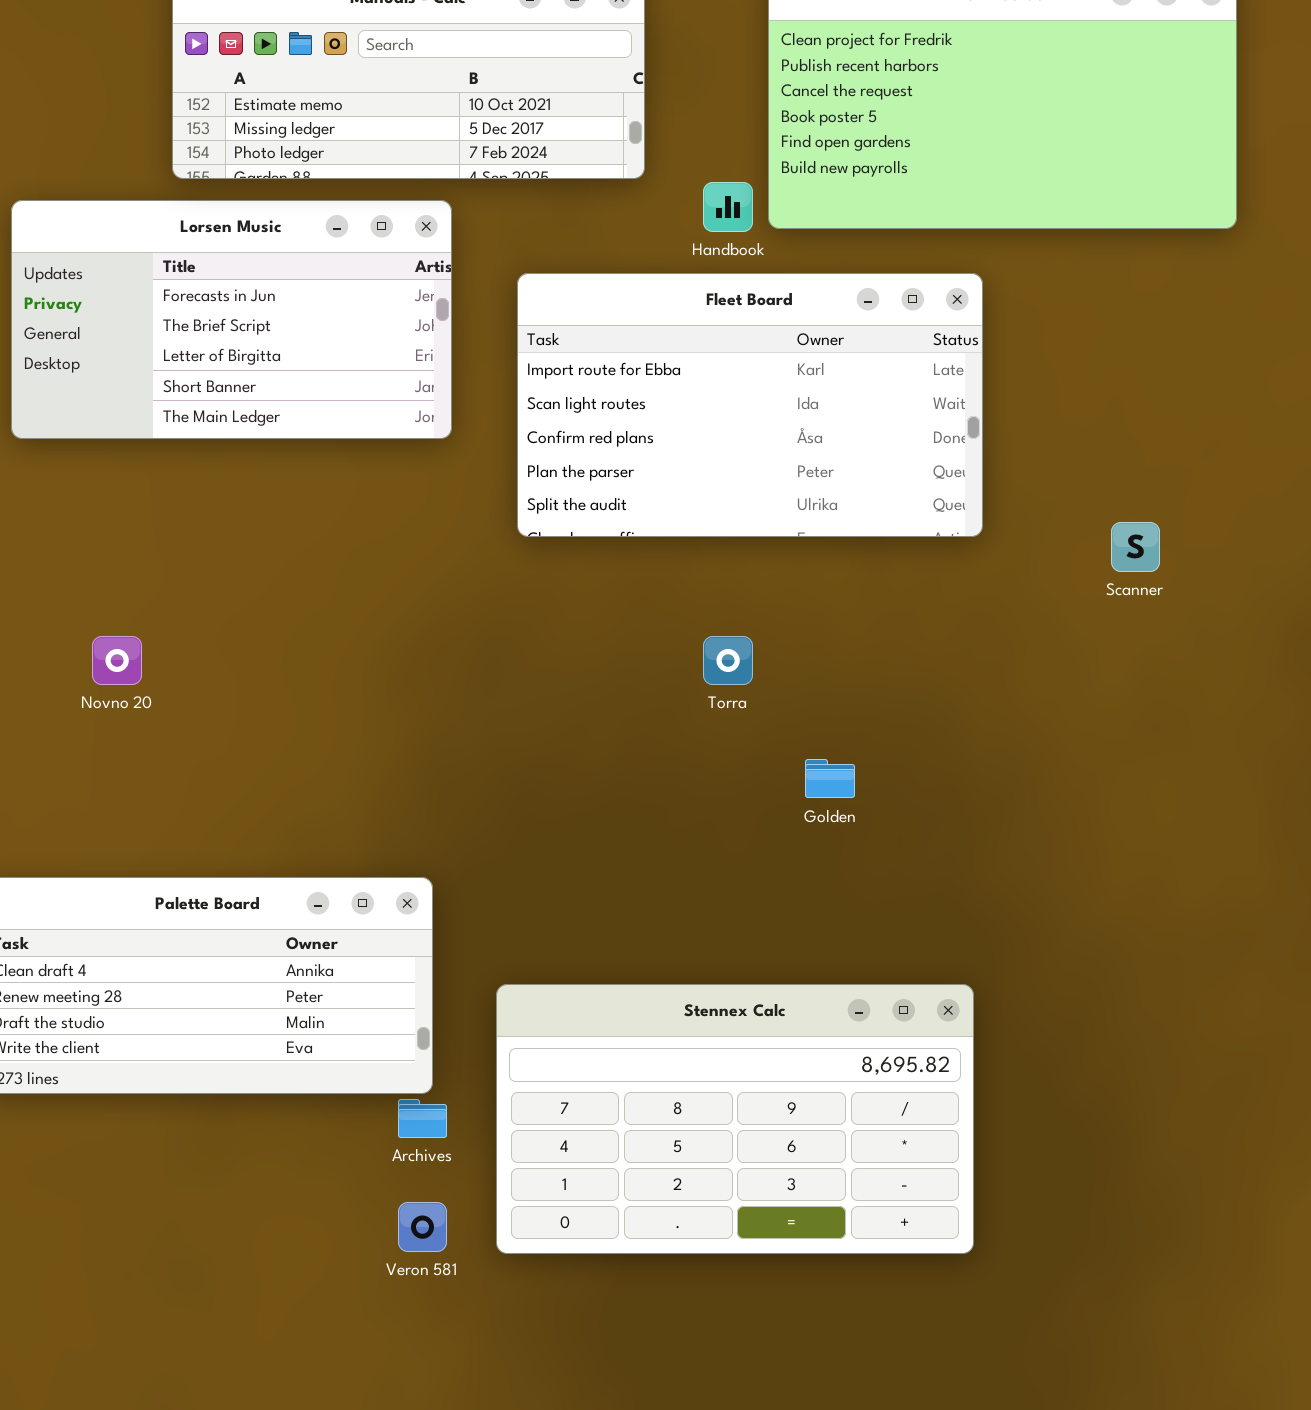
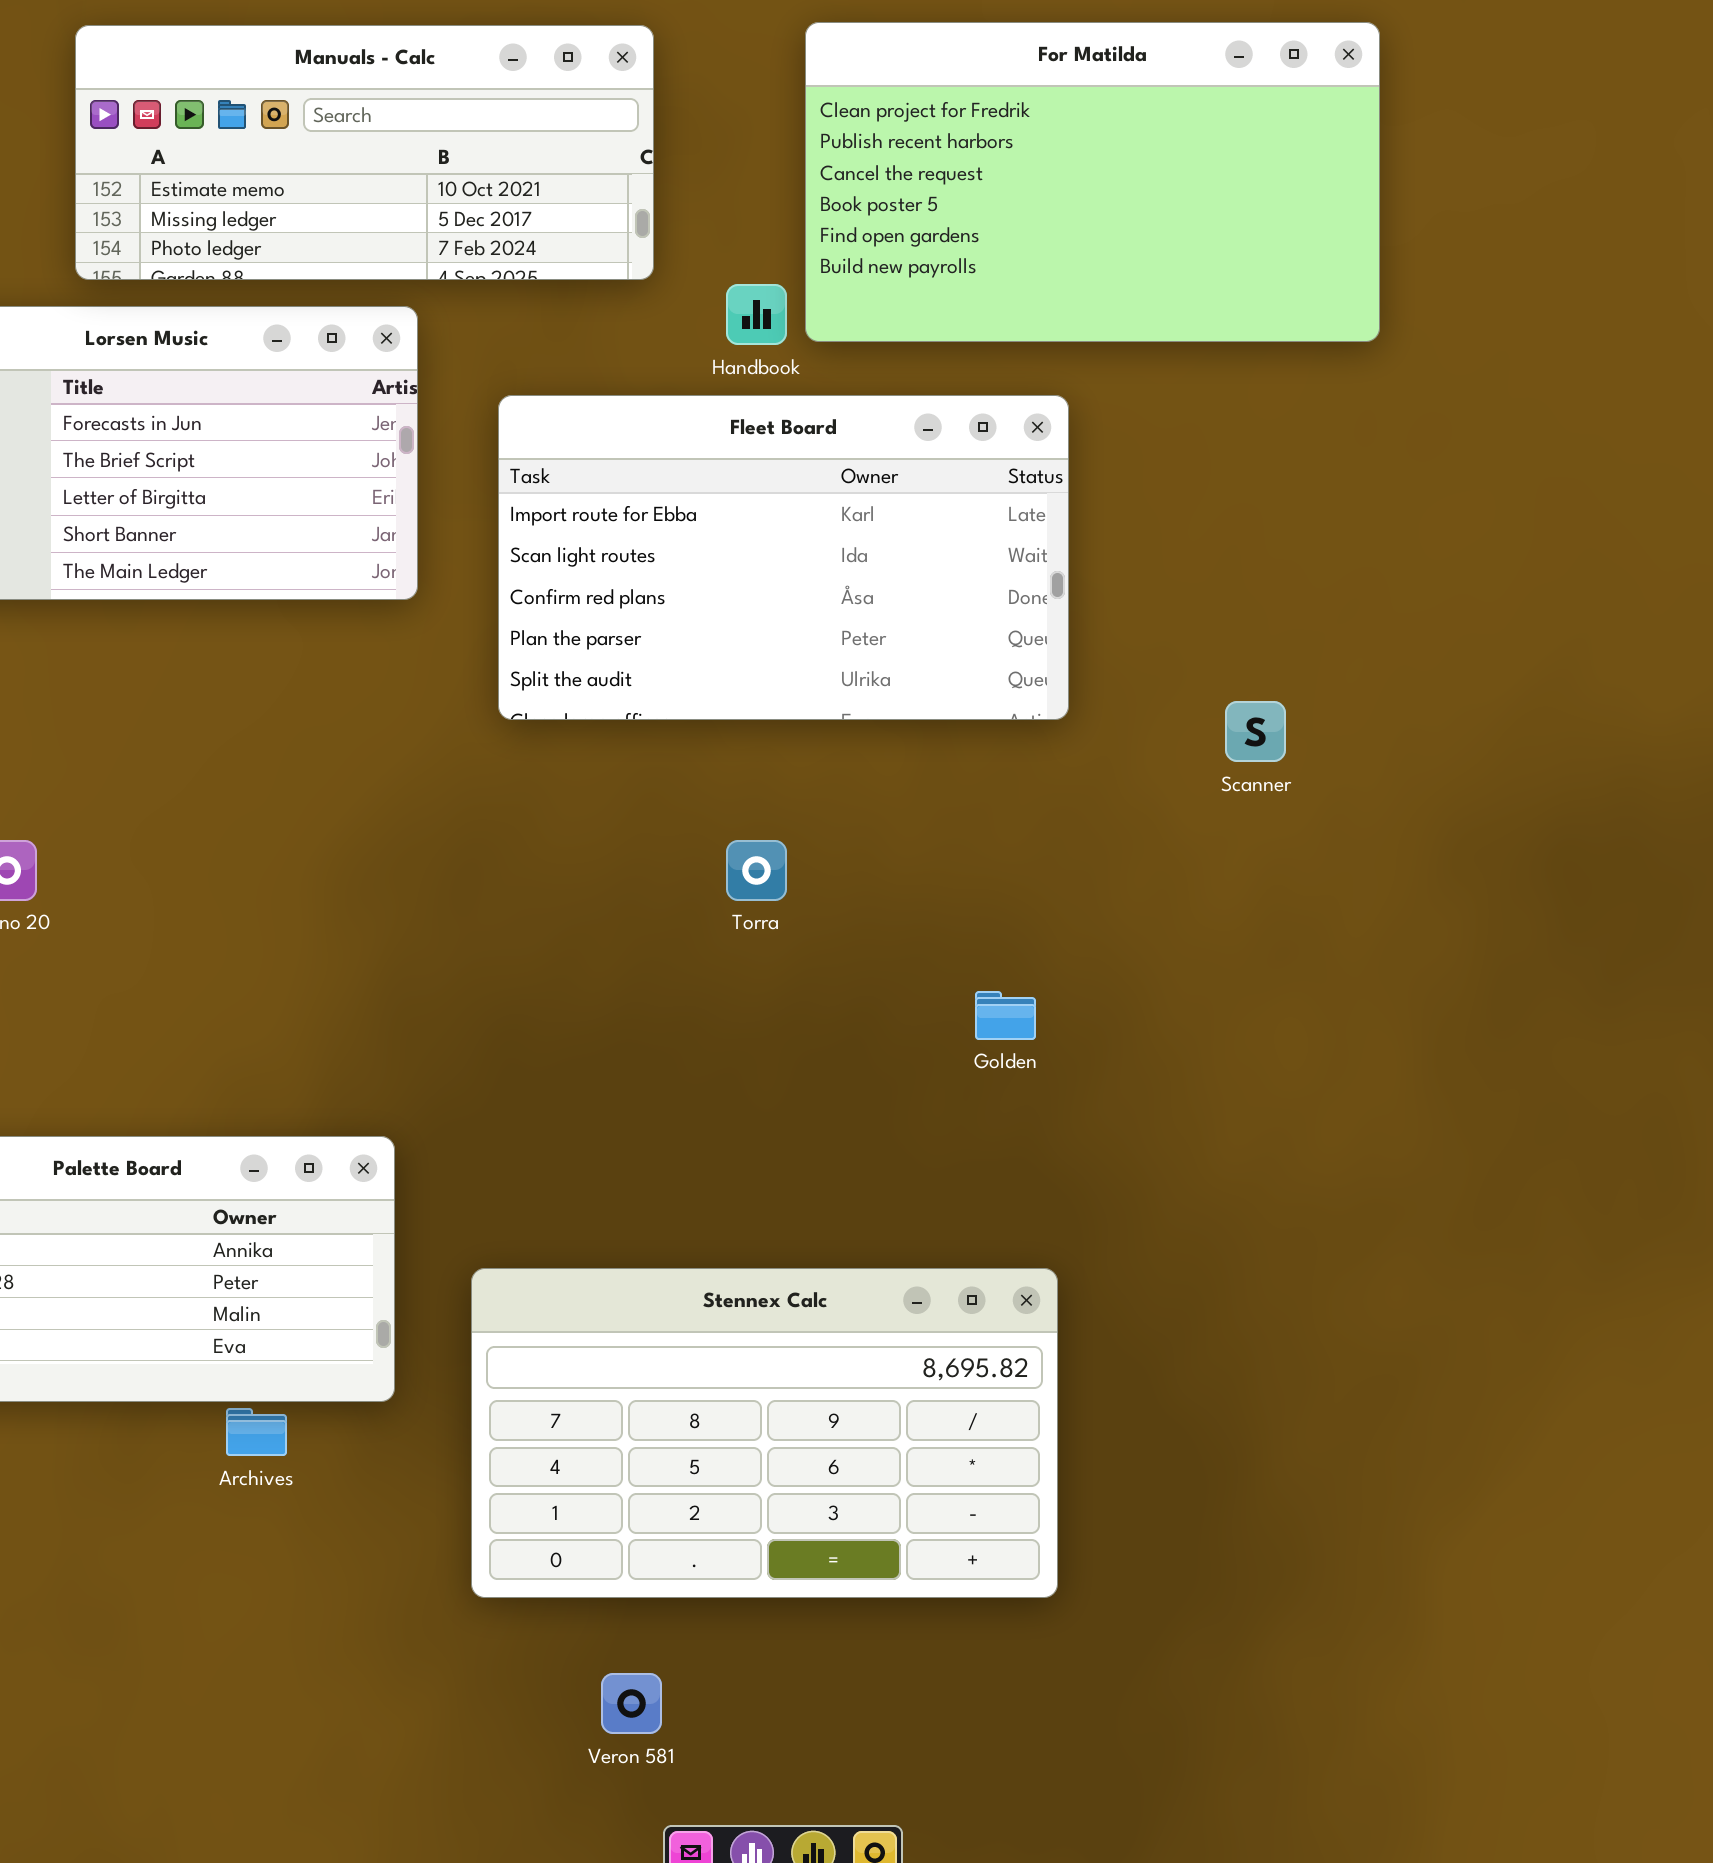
Golden: [805,759,855,798] -> [975,991,1036,1040], moved
Archives: [398,1099,447,1138] -> [226,1408,287,1456], moved
Veron 581: [398,1202,447,1252] -> [601,1673,662,1734], moved

